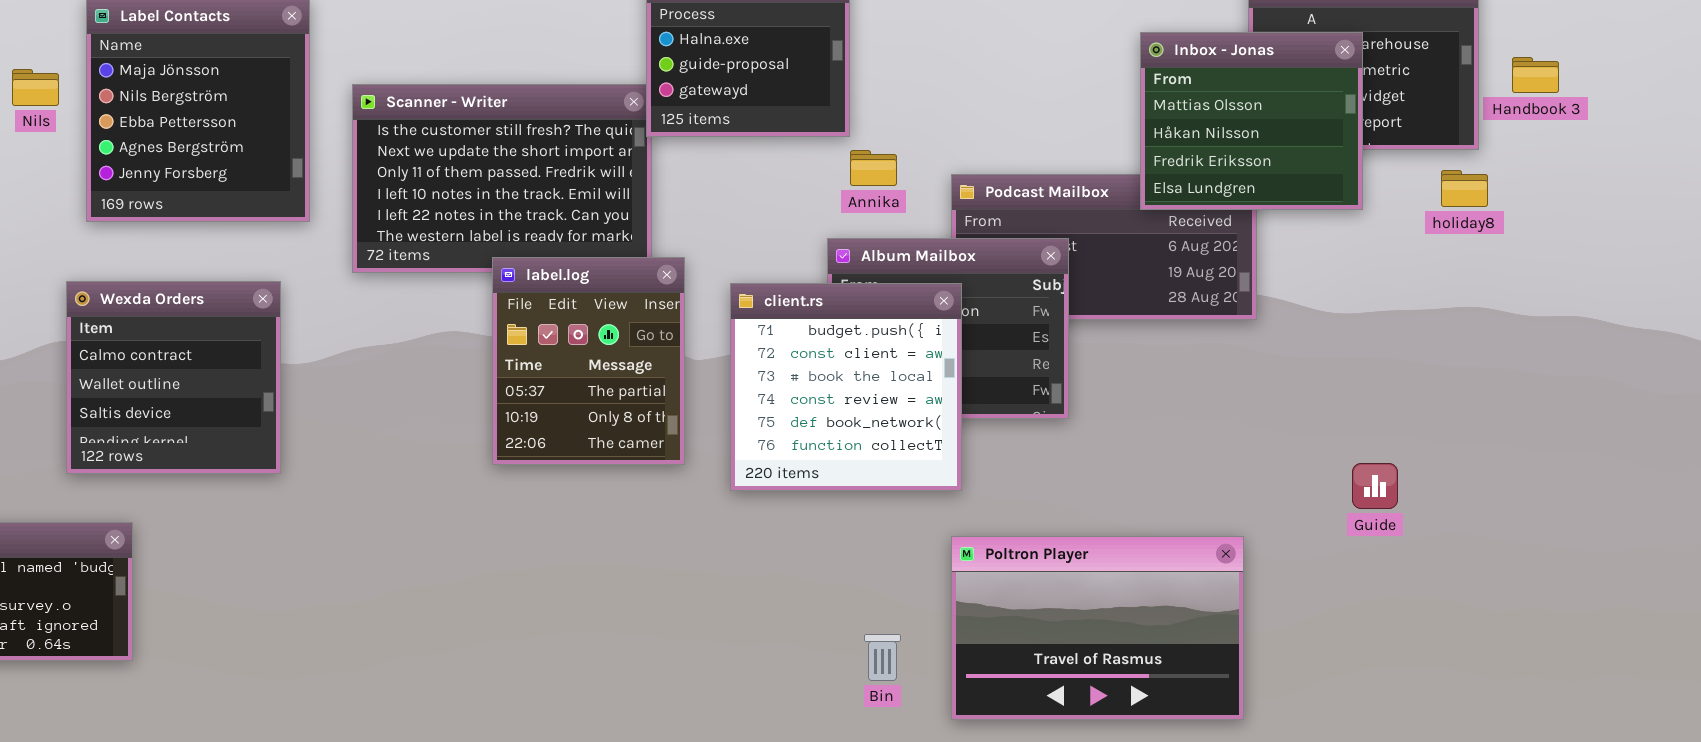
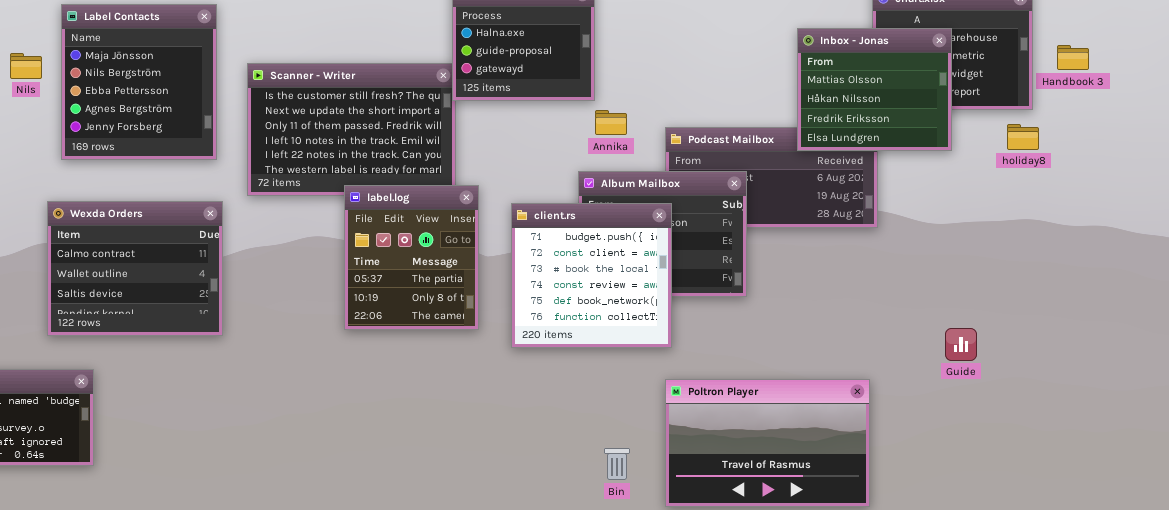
Wexda Orders: [66,281,281,474] -> [47,201,223,336], resized

